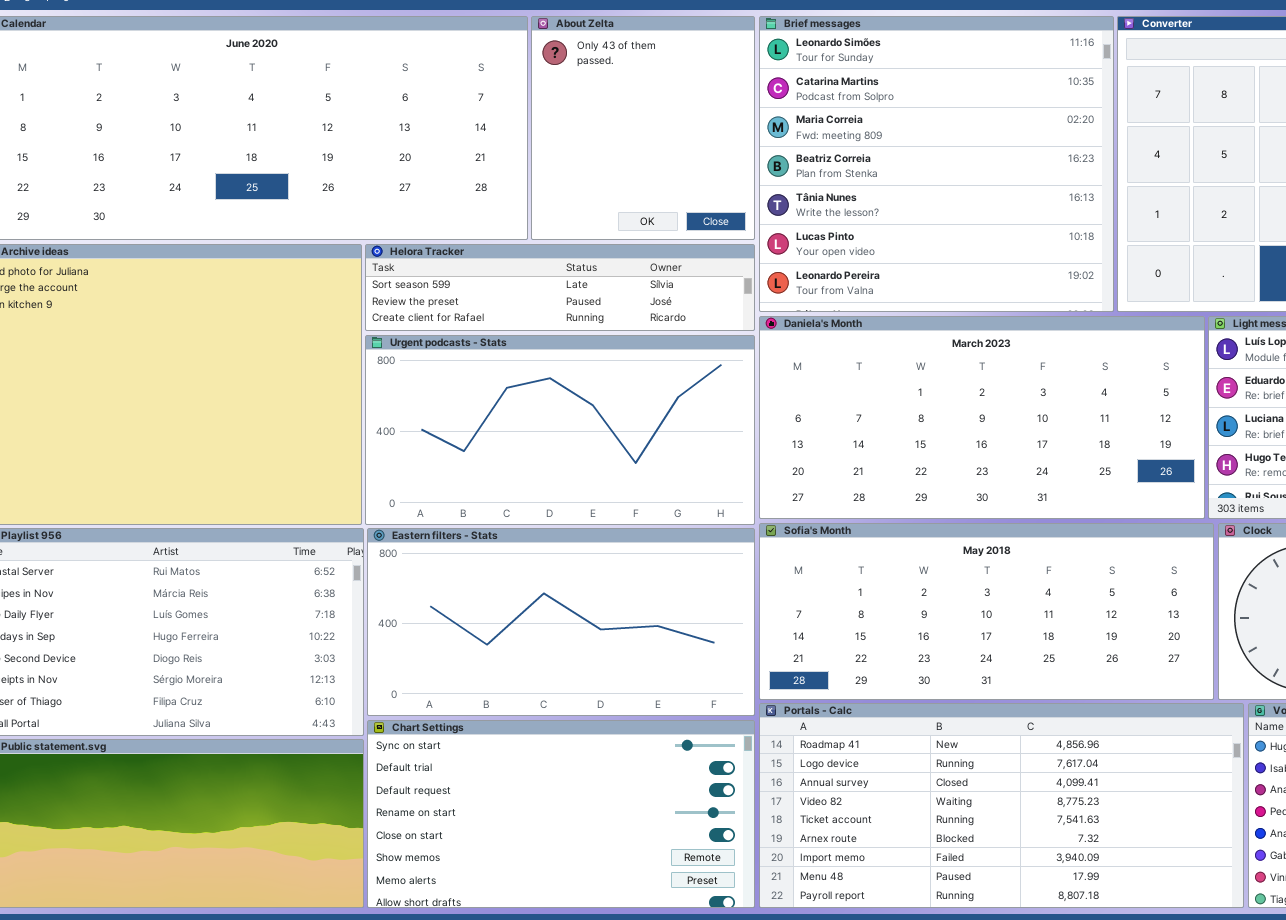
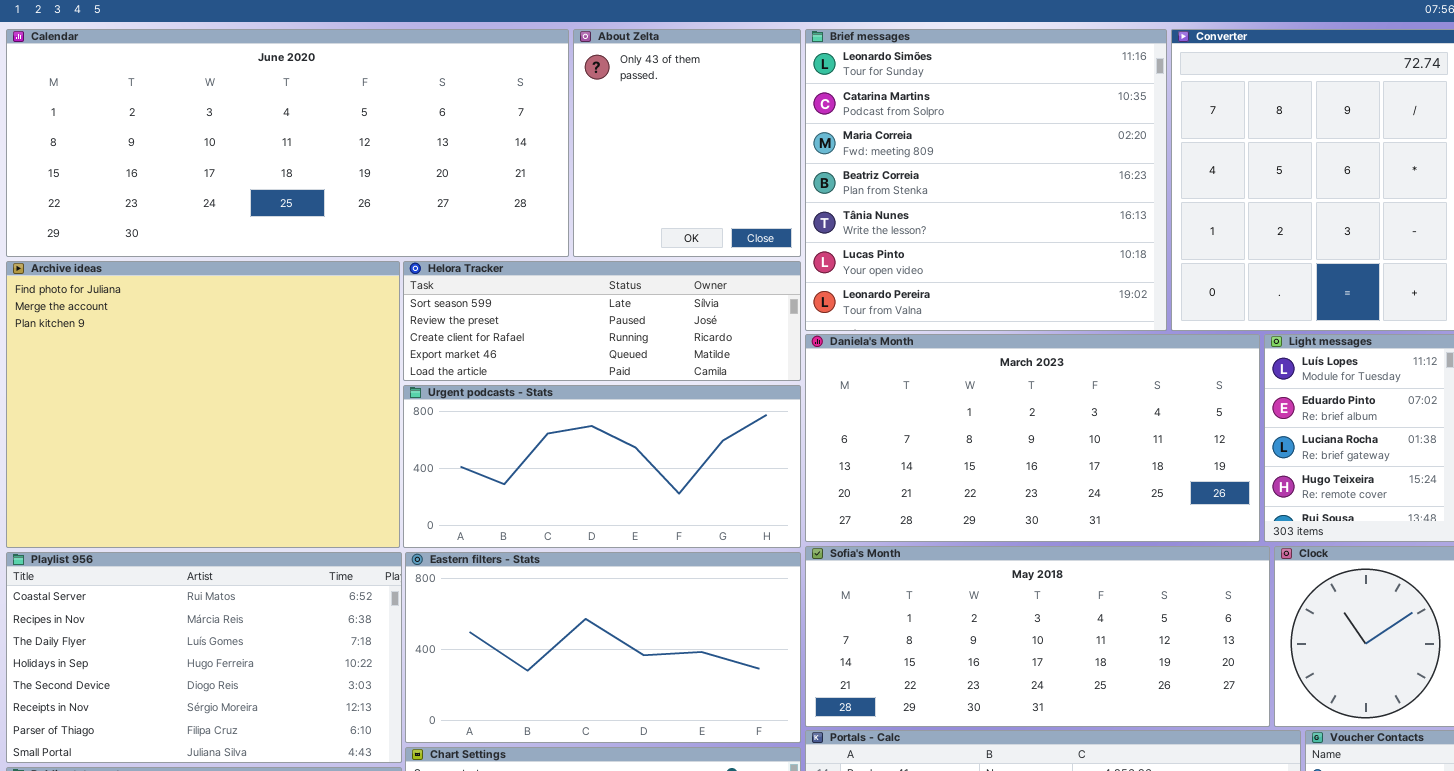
Helora Tracker: [365,244,755,331] -> [403,261,801,381], resized
Urgent podcasts - Stats: [365,335,755,525] -> [403,385,801,548], resized

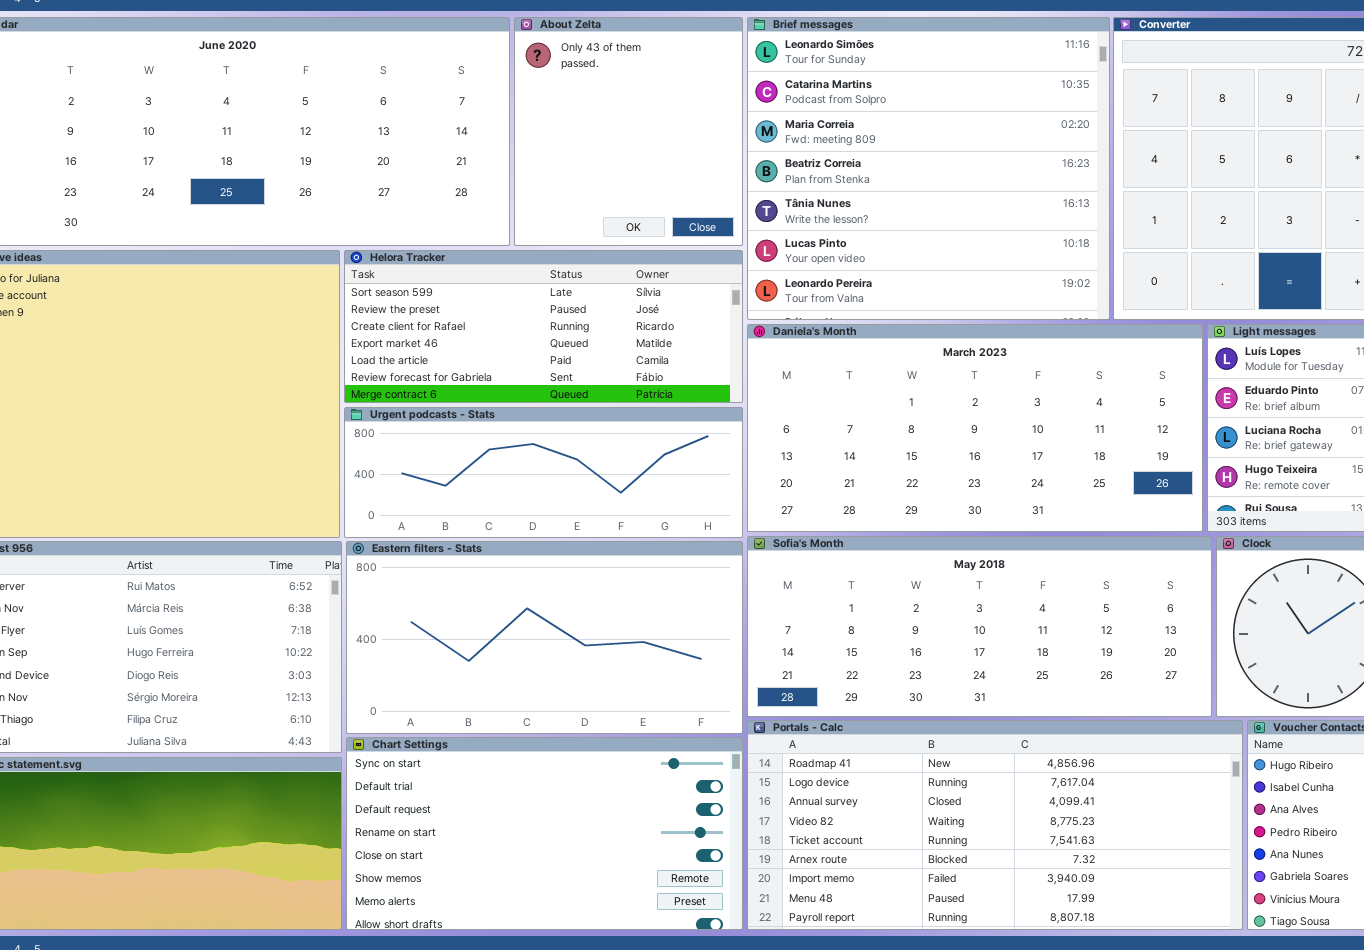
Helora Tracker: [403,261,801,381] -> [344,250,743,403], resized
Urgent podcasts - Stats: [403,385,801,548] -> [344,407,743,538], resized

